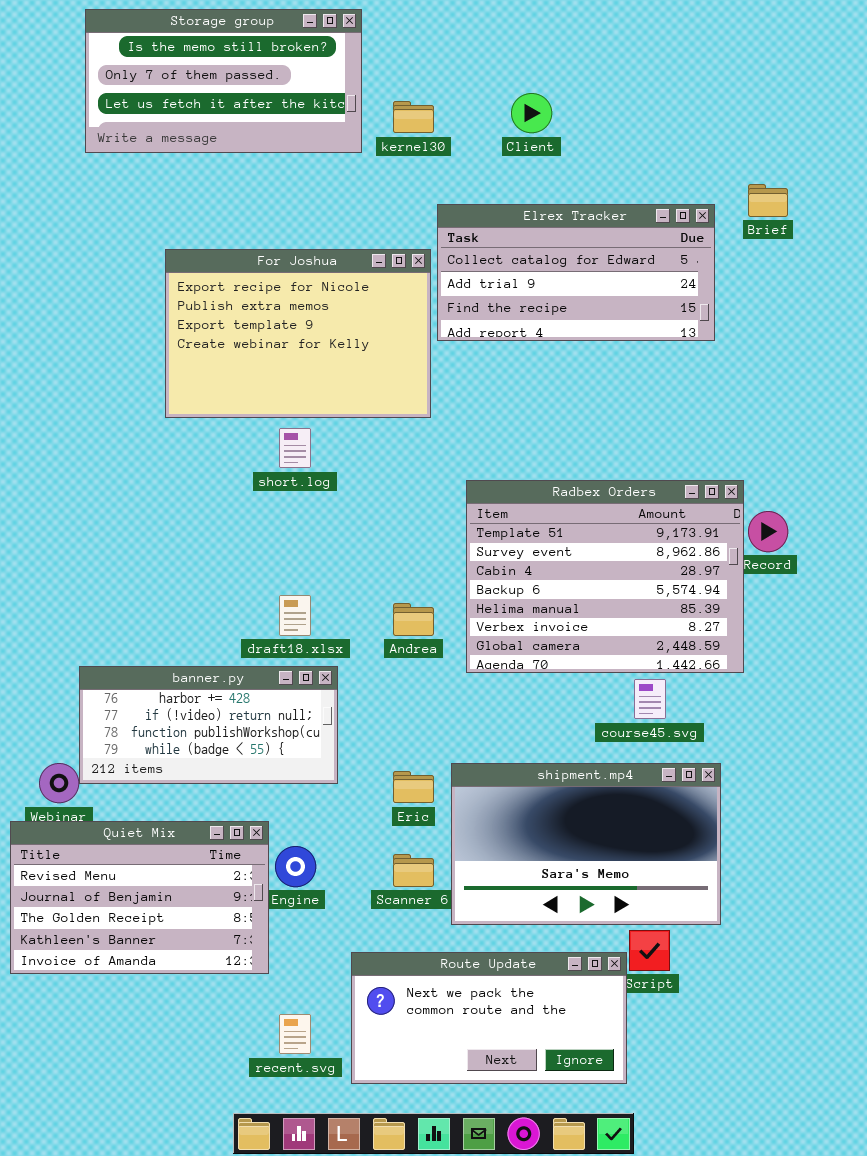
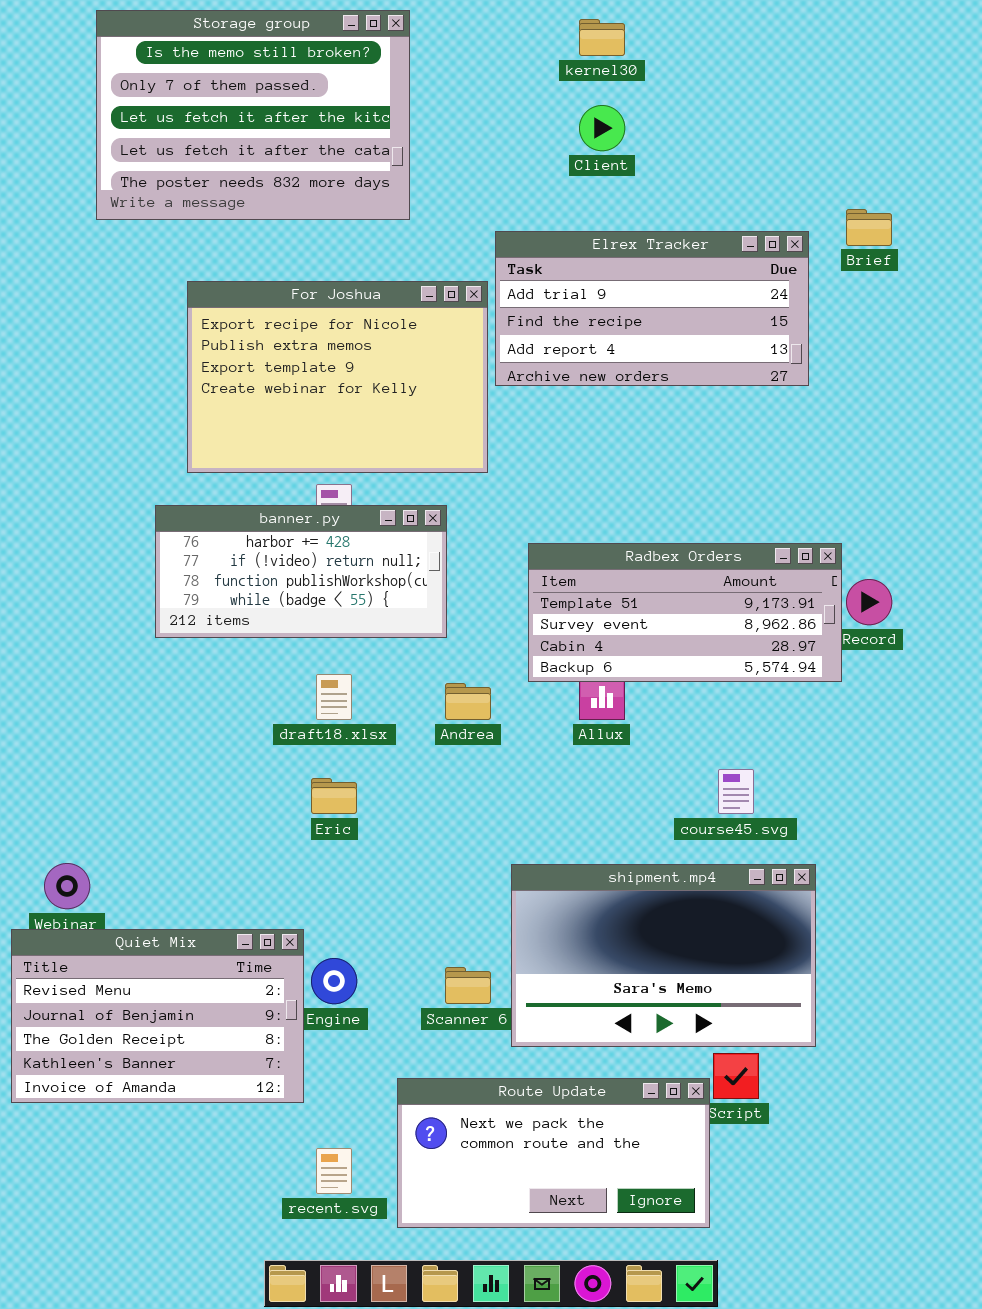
Storage group: [85,9,362,153] -> [96,10,410,220], resized
kernel30: [393,101,434,133] -> [579,19,625,56], moved
Elrex Tracker: [437,204,715,341] -> [495,231,809,386], scrolled down 1 row
Radbex Orders: [466,480,744,673] -> [528,543,842,682], resized
banner.py: [79,666,338,784] -> [155,505,447,638], moved
Eric: [393,771,434,803] -> [311,778,357,814], moved

